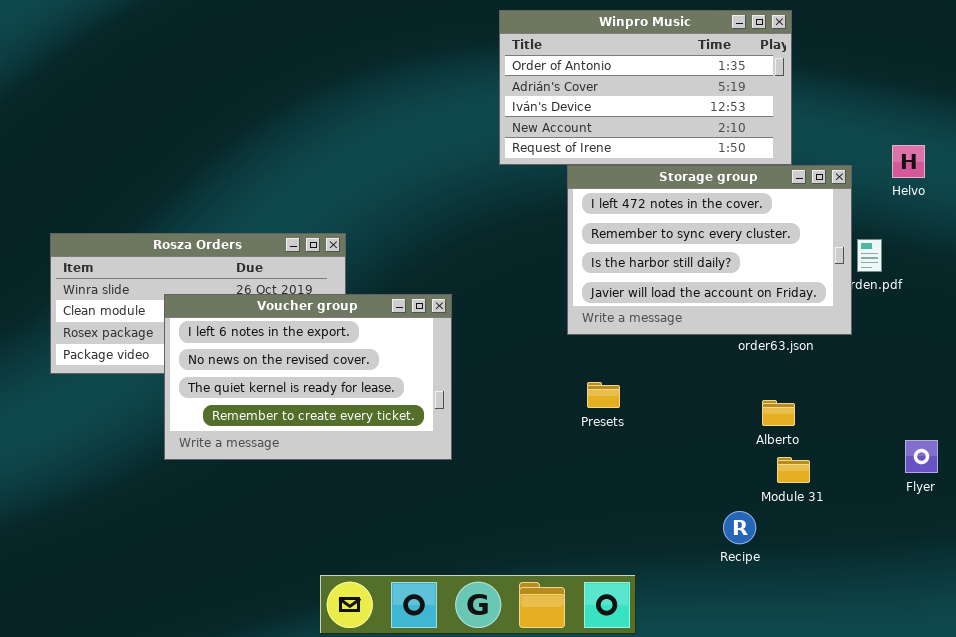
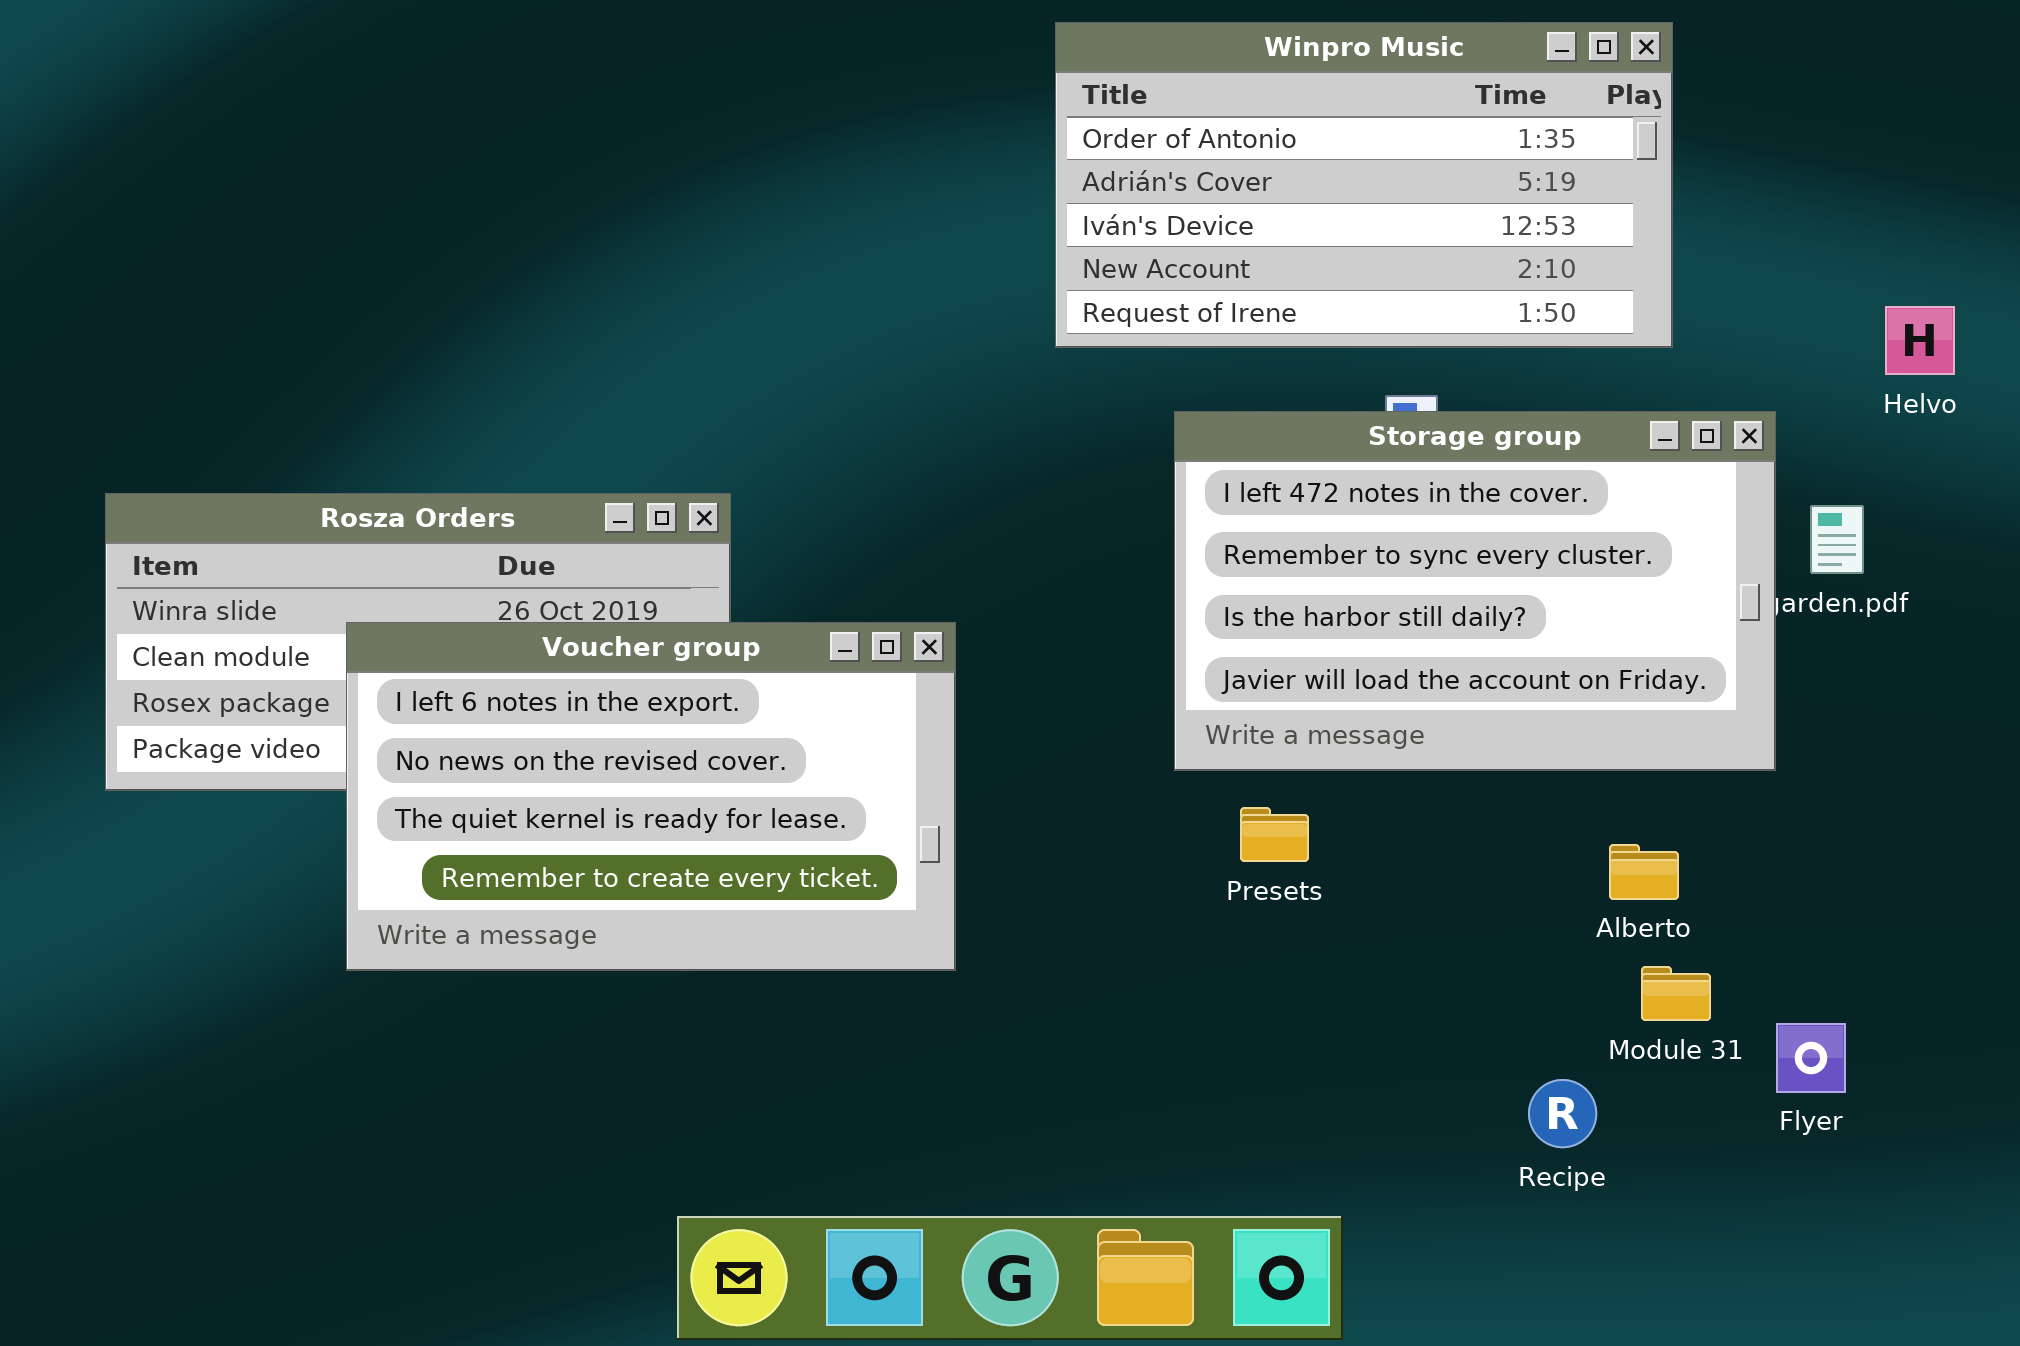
Storage group: [567,165,852,335] -> [1174,411,1776,771], moved
Flyer: [905,440,938,473] -> [1776,1023,1846,1093], moved

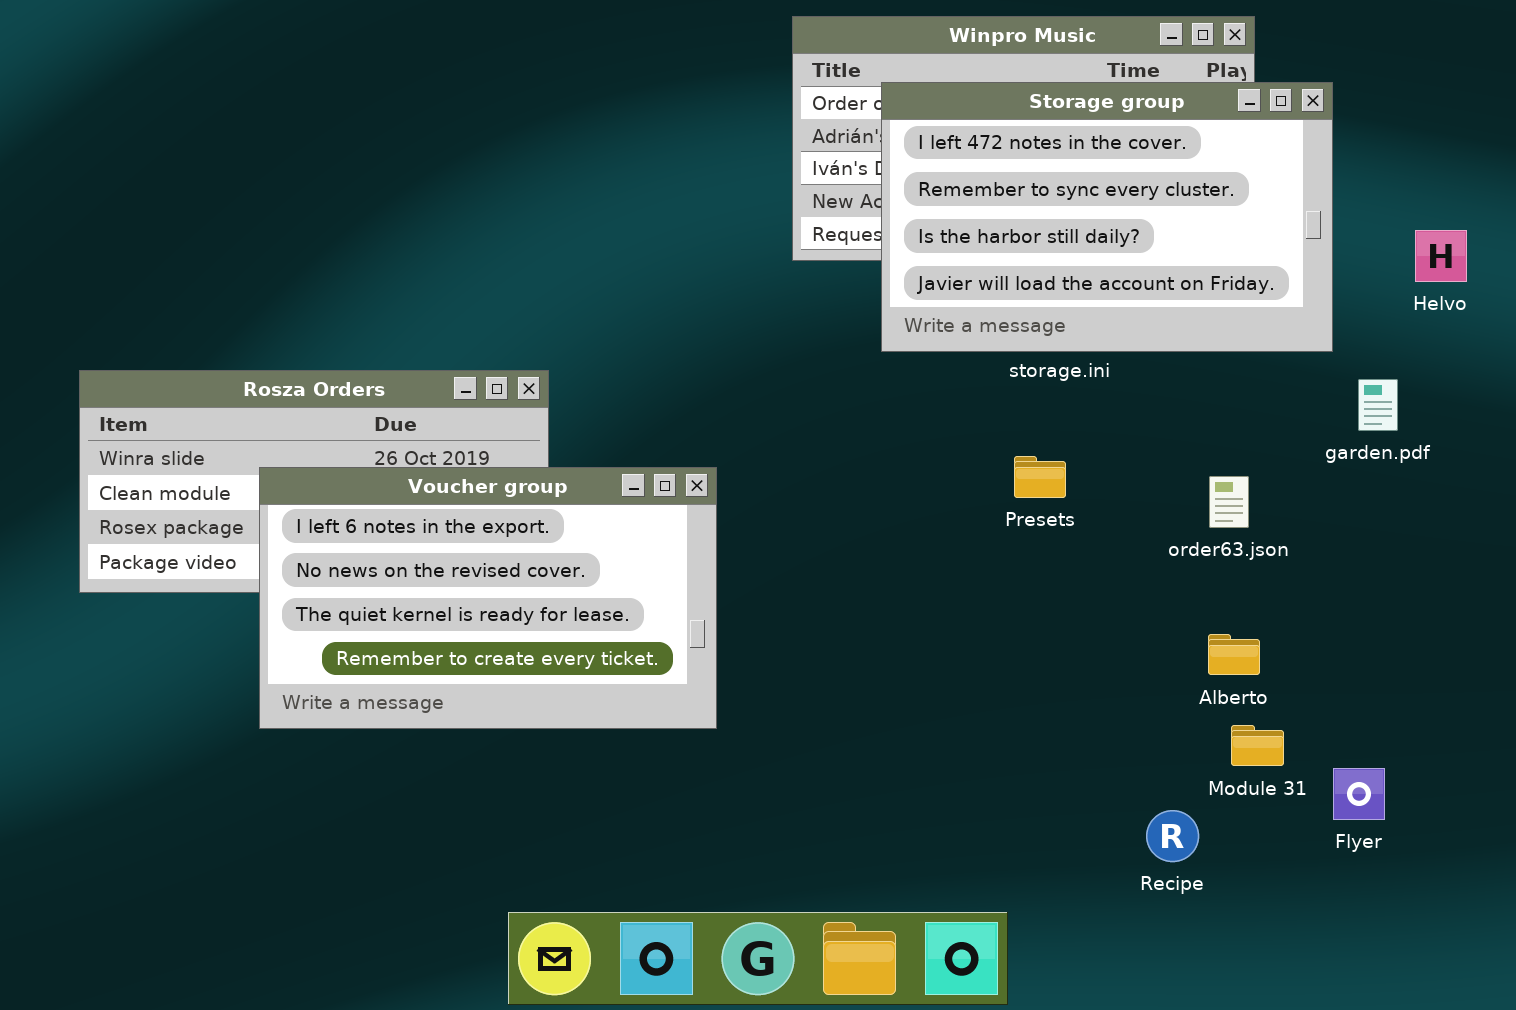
Storage group: [1174,411,1776,771] -> [881,82,1333,352], moved
Presets: [1240,807,1309,862] -> [1014,456,1066,498], moved

